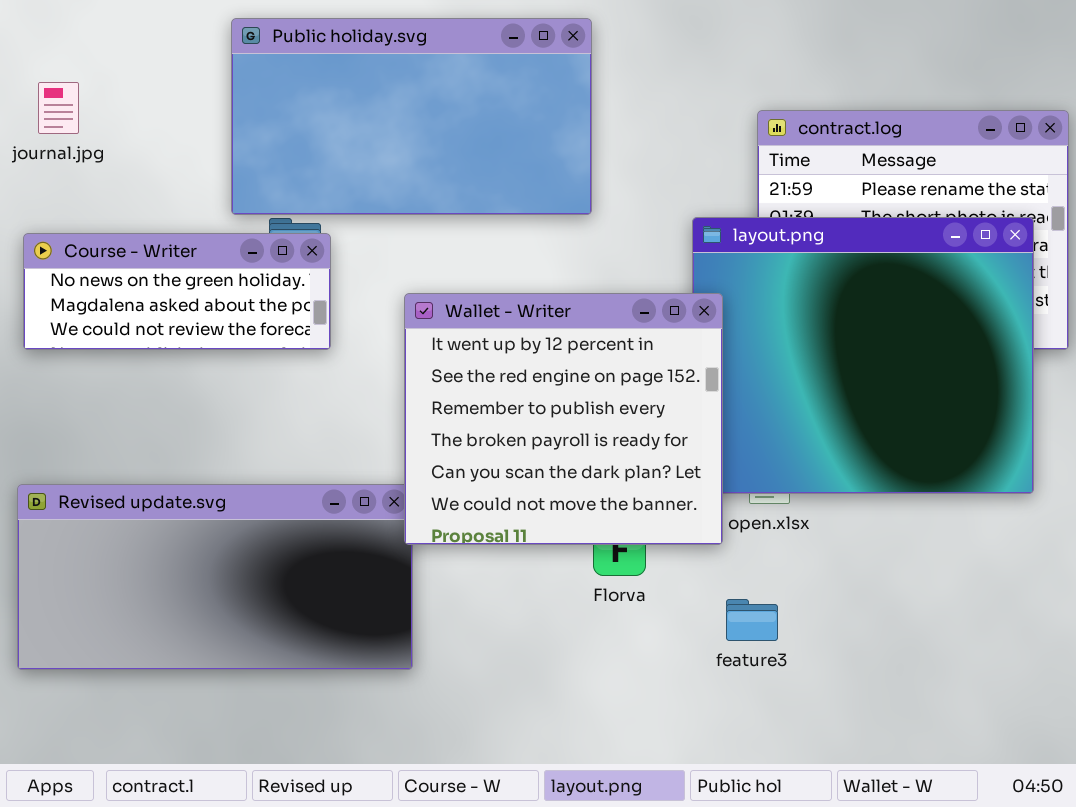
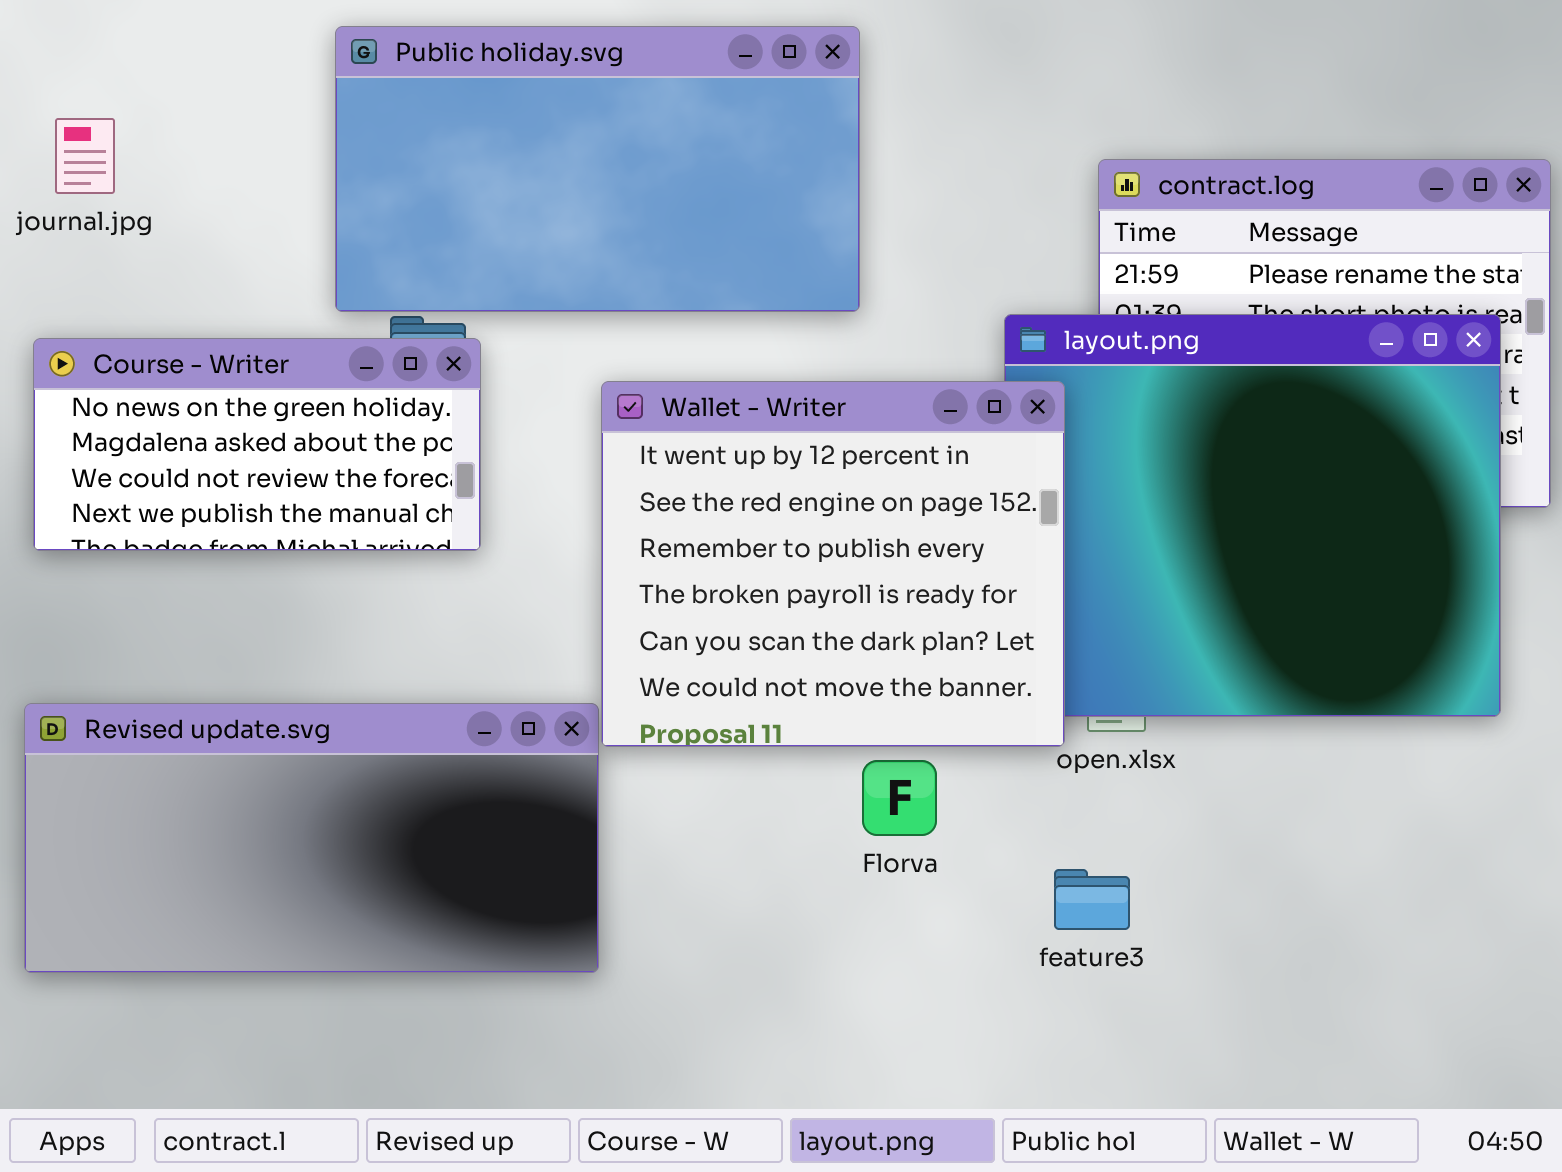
Course - Writer: [23,233,331,350] -> [33,338,481,551], resized
Wallet - Writer: [404,293,723,545] -> [601,381,1065,747], moved

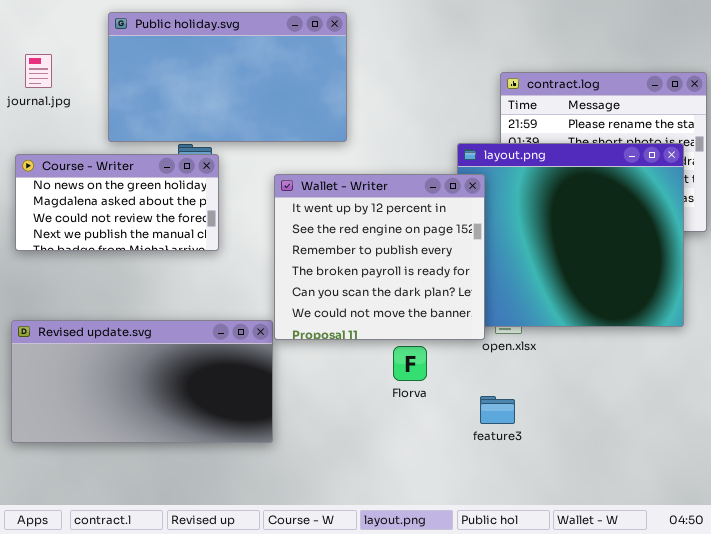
Public holiday.svg: [335,26,860,312] -> [108,12,347,142], moved

